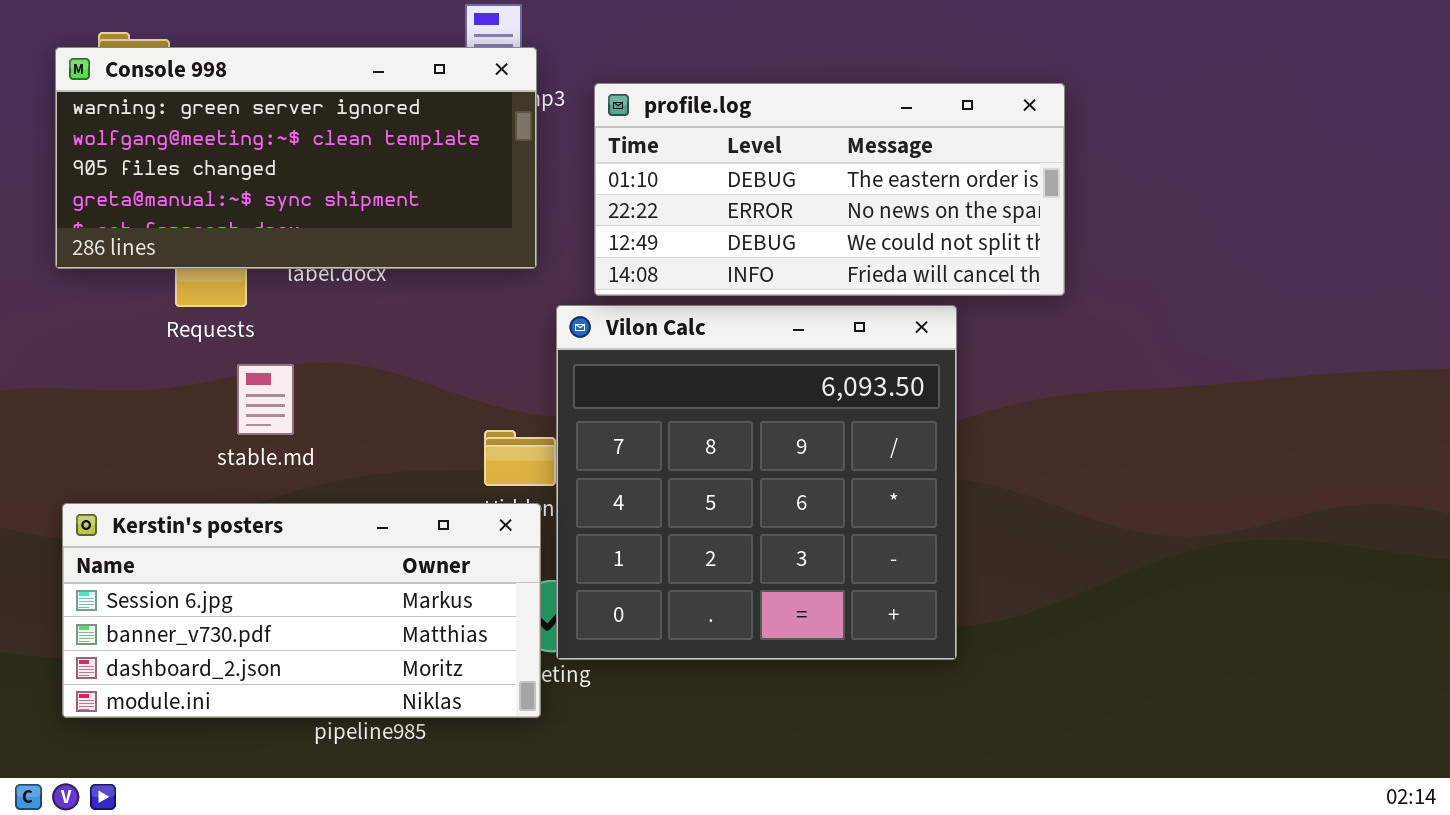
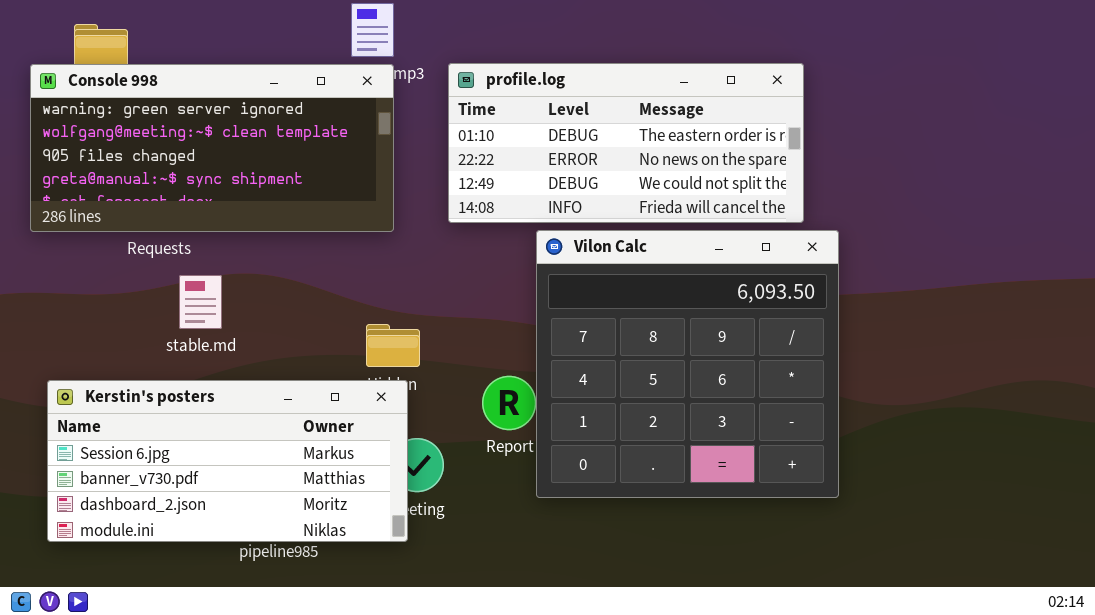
Console 998: [55,47,537,269] -> [30,64,394,232], moved
Vilon Calc: [556,305,957,660] -> [536,230,839,498], moved

